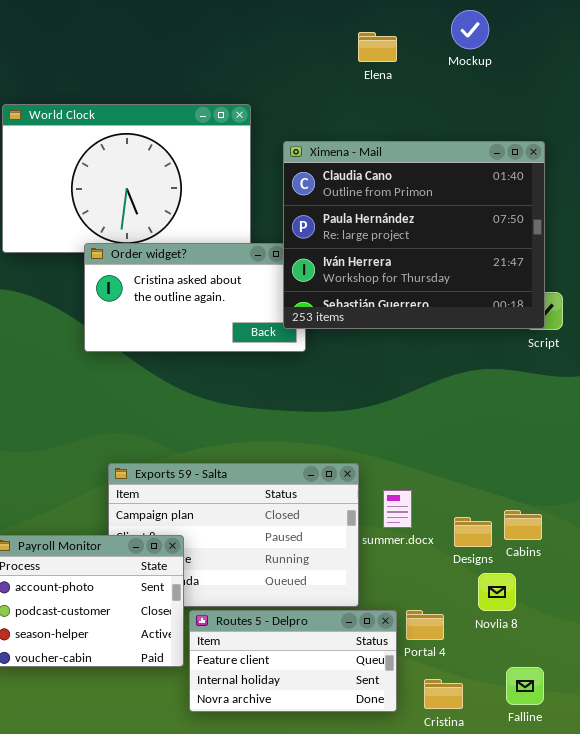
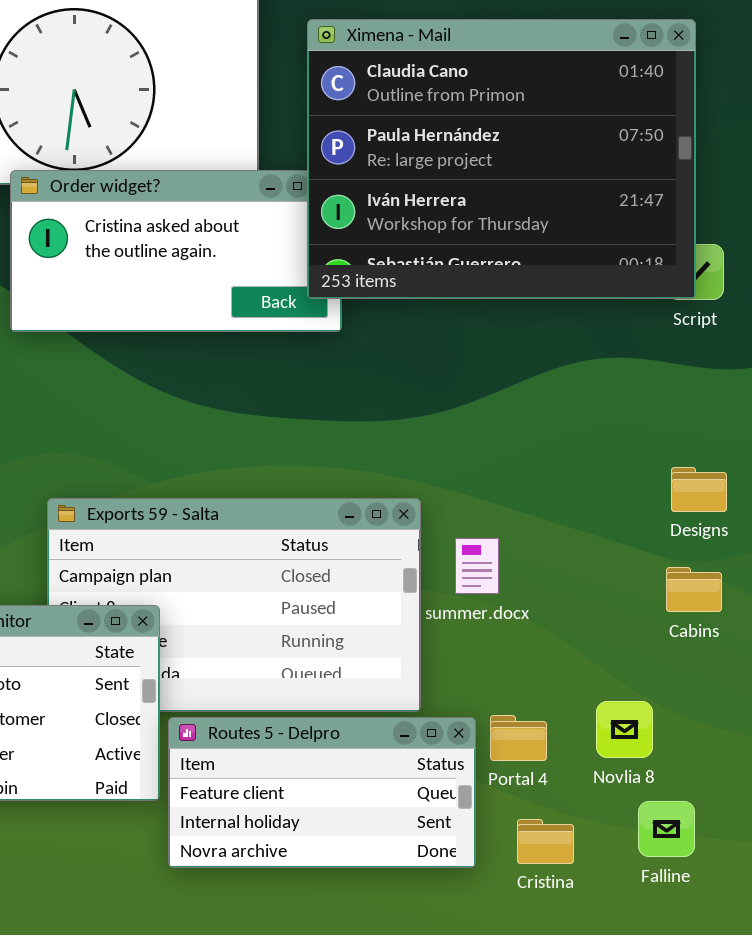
Cabins: [504,510,542,540] -> [666,567,722,612], moved
Designs: [454,517,492,547] -> [671,467,727,512], moved
Novlia 8: [478,573,516,611] -> [596,701,653,758], moved

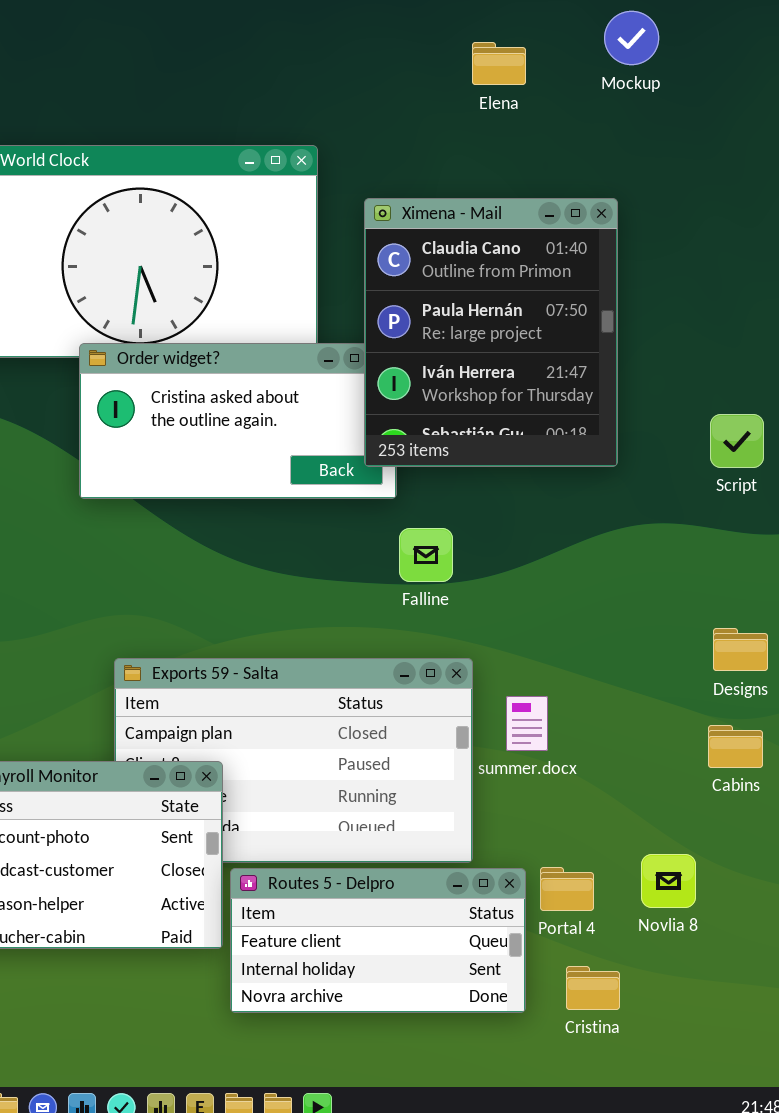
Ximena - Mail: [307,19,696,299] -> [364,198,618,467], resized
Falline: [638,801,695,857] -> [399,528,453,582], moved

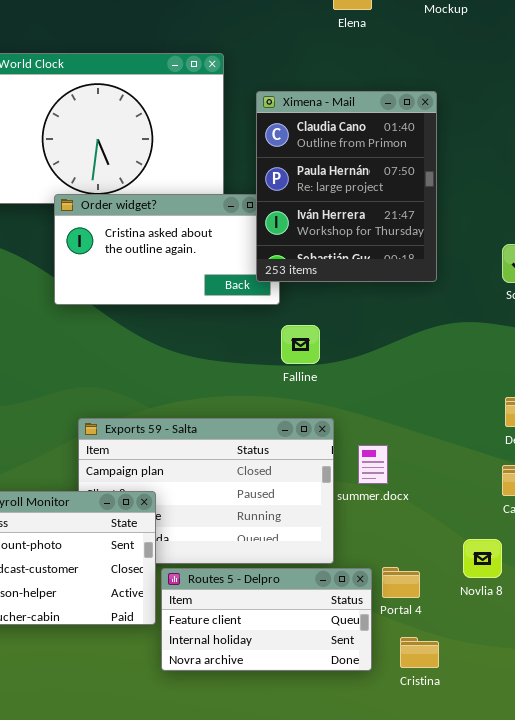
Novlia 8: [641,854,696,908] -> [463,539,502,578], moved

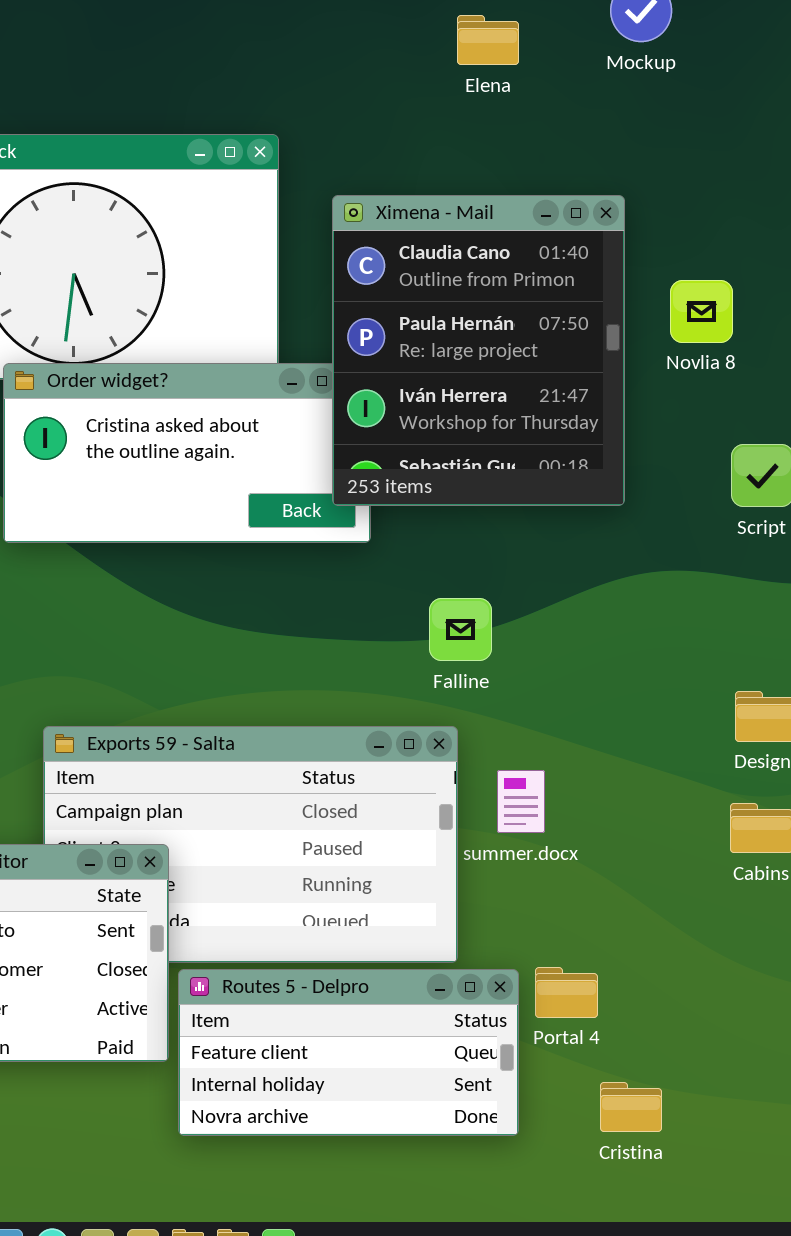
Falline: [281,325,320,364] -> [429,598,492,661], moved
Novlia 8: [463,539,502,578] -> [670,280,733,343], moved
Cristina: [400,637,439,668] -> [600,1082,662,1132], moved

